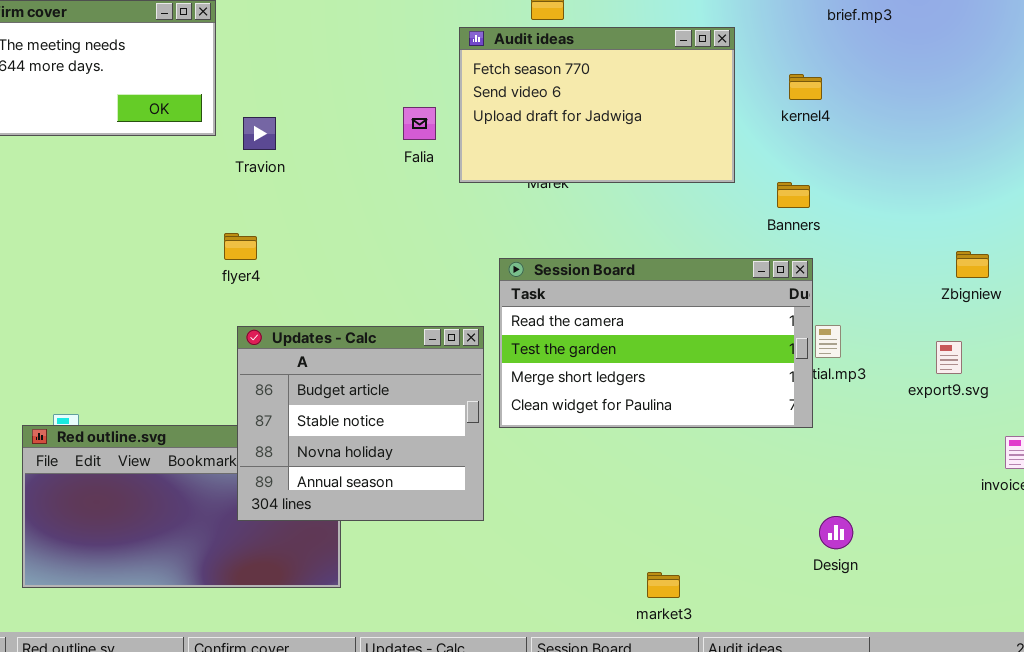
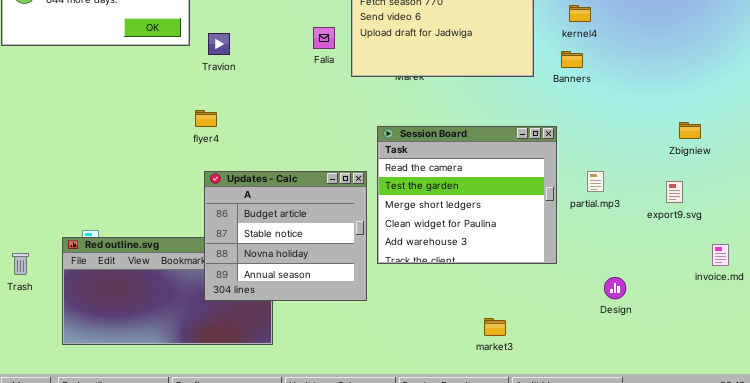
Banners: [777,182,810,208] -> [561,51,583,68], moved
Session Board: [499,258,813,428] -> [377,126,557,264], resized
Design: [819,516,853,549] -> [604,277,626,299], moved
market3: [647,572,680,598] -> [484,318,506,336], moved

